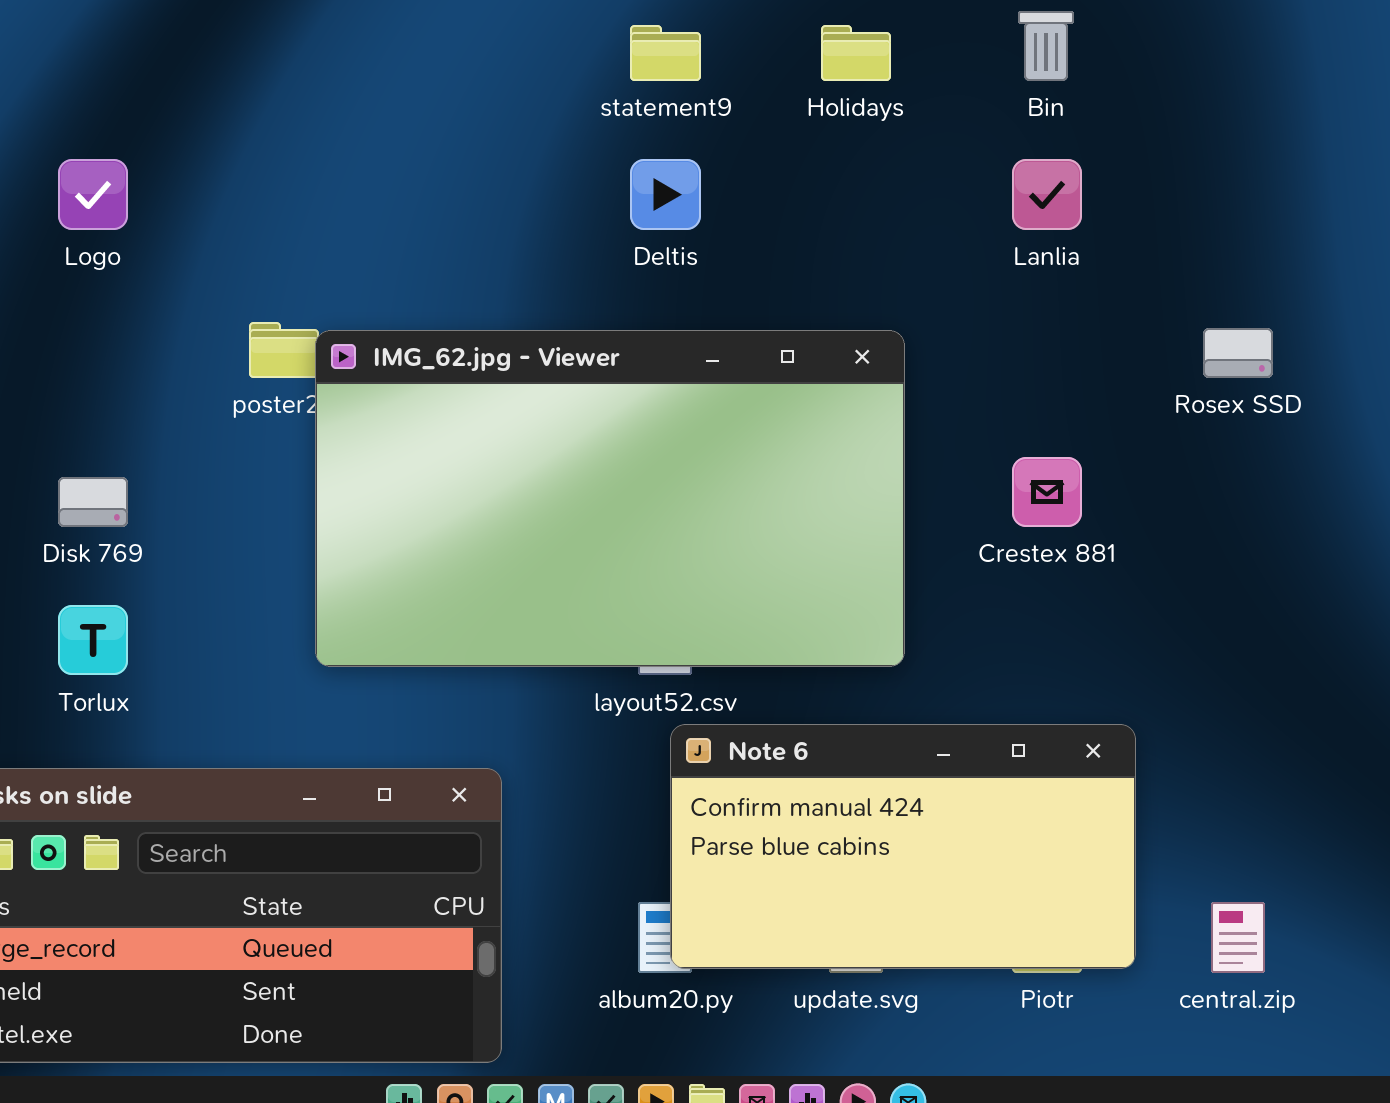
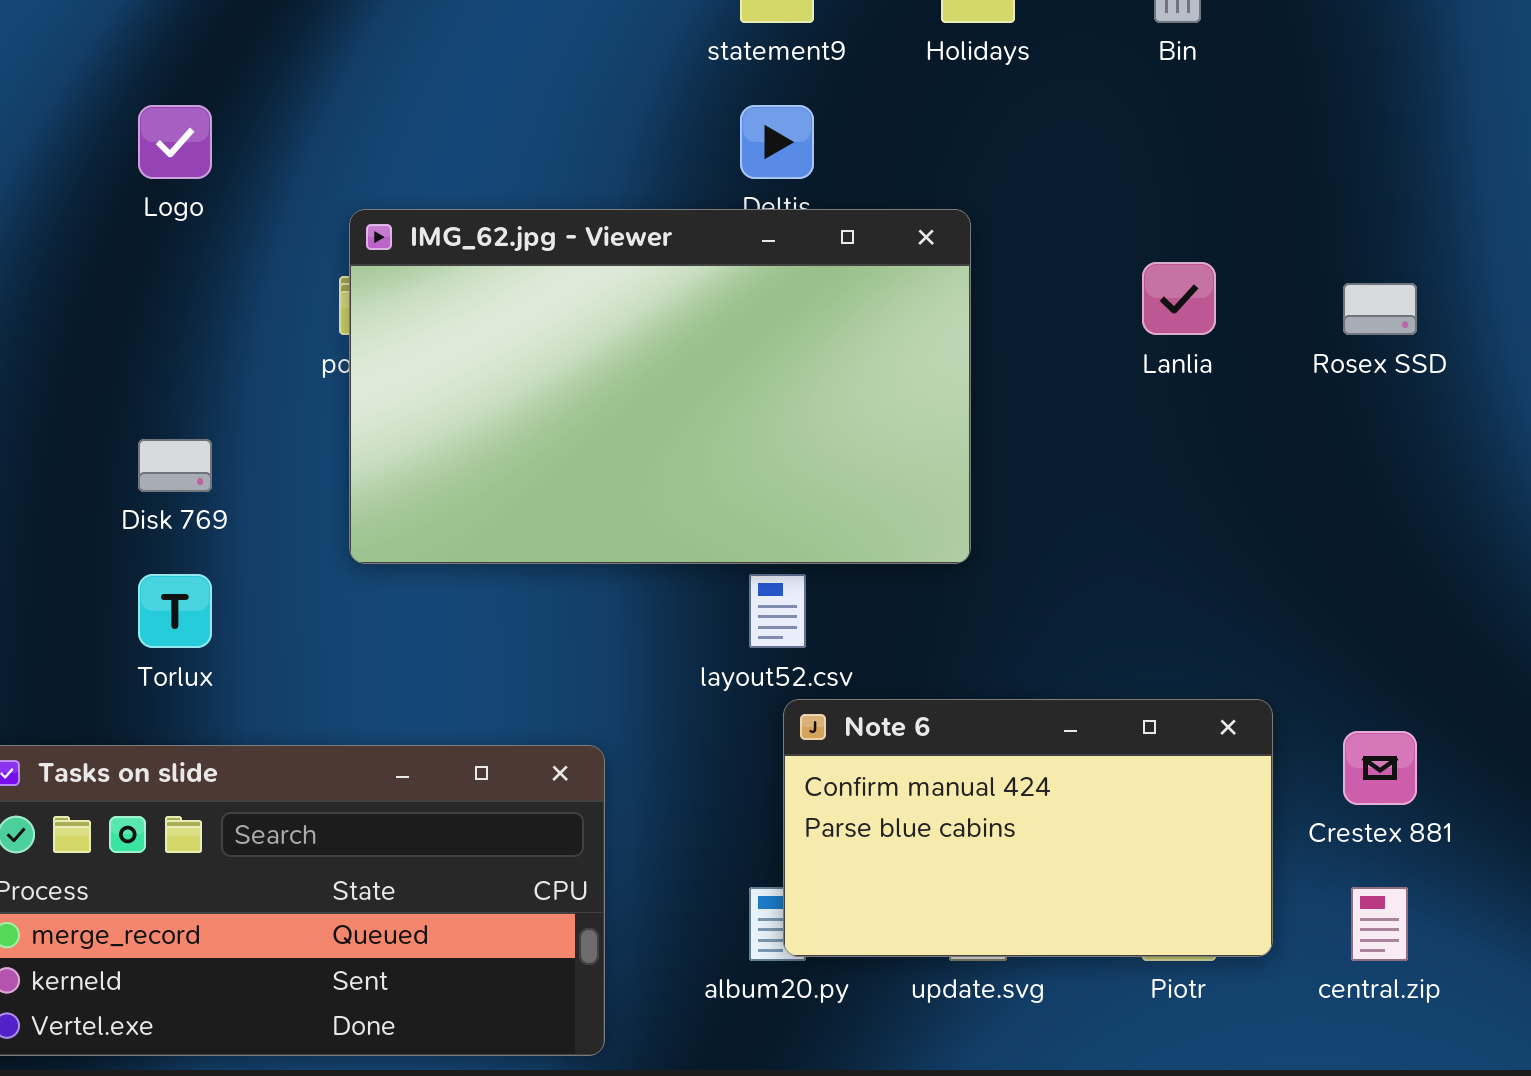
Lanlia: [1012,159,1082,230] -> [1142,262,1216,335], moved
IMG_62.jpg - Viewer: [315,330,905,667] -> [349,209,971,564], moved
Crestex 881: [1012,457,1082,527] -> [1343,731,1417,805], moved

